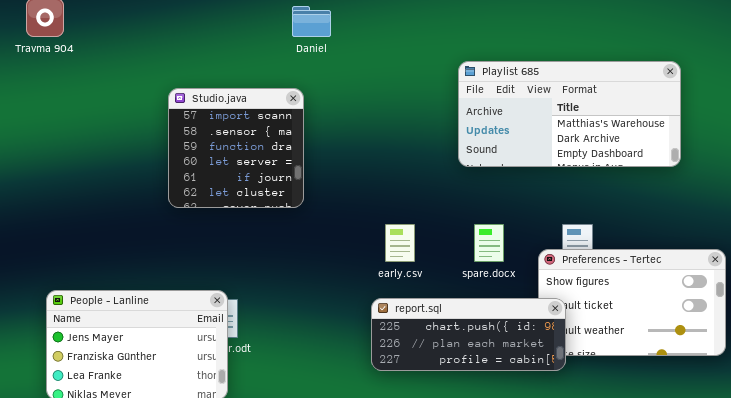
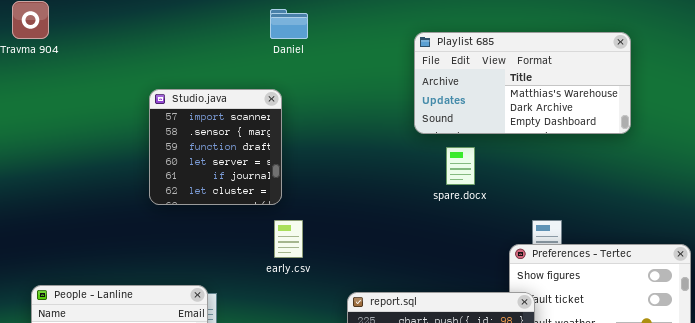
Playlist 685: [458,61,681,167] -> [414,32,631,134], moved
early.csv: [385,224,415,262] -> [274,220,303,258], moved
spare.docx: [474,224,504,262] -> [446,147,475,185], moved

